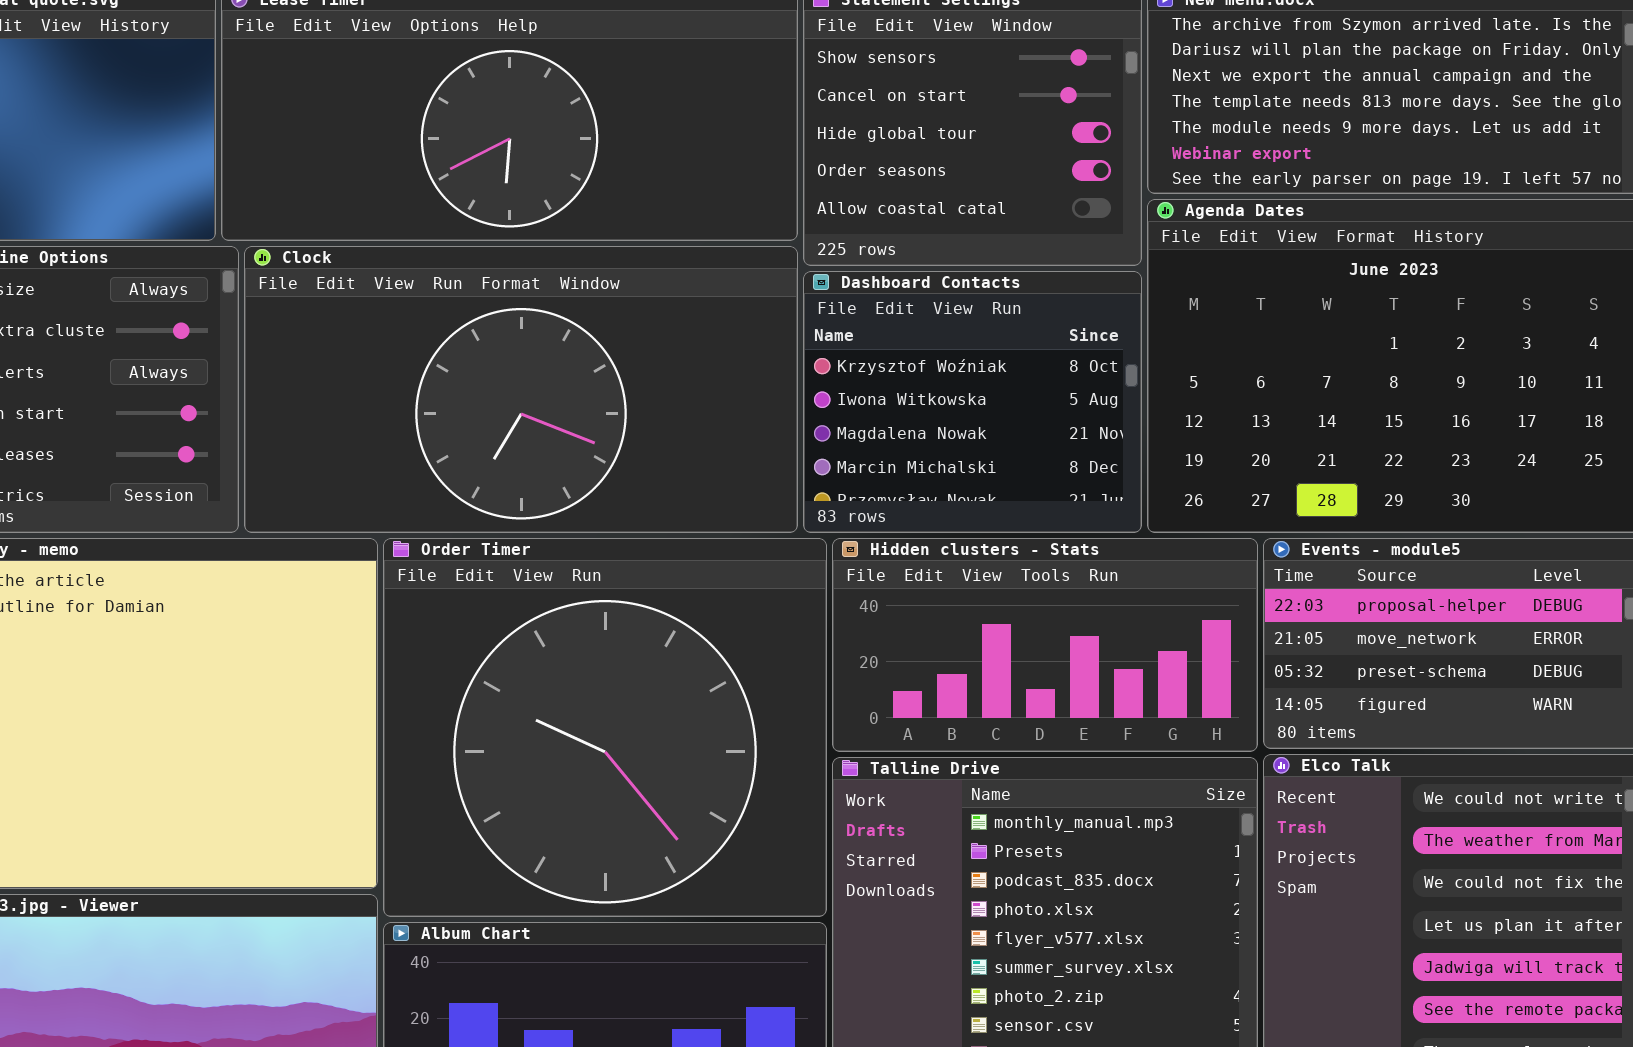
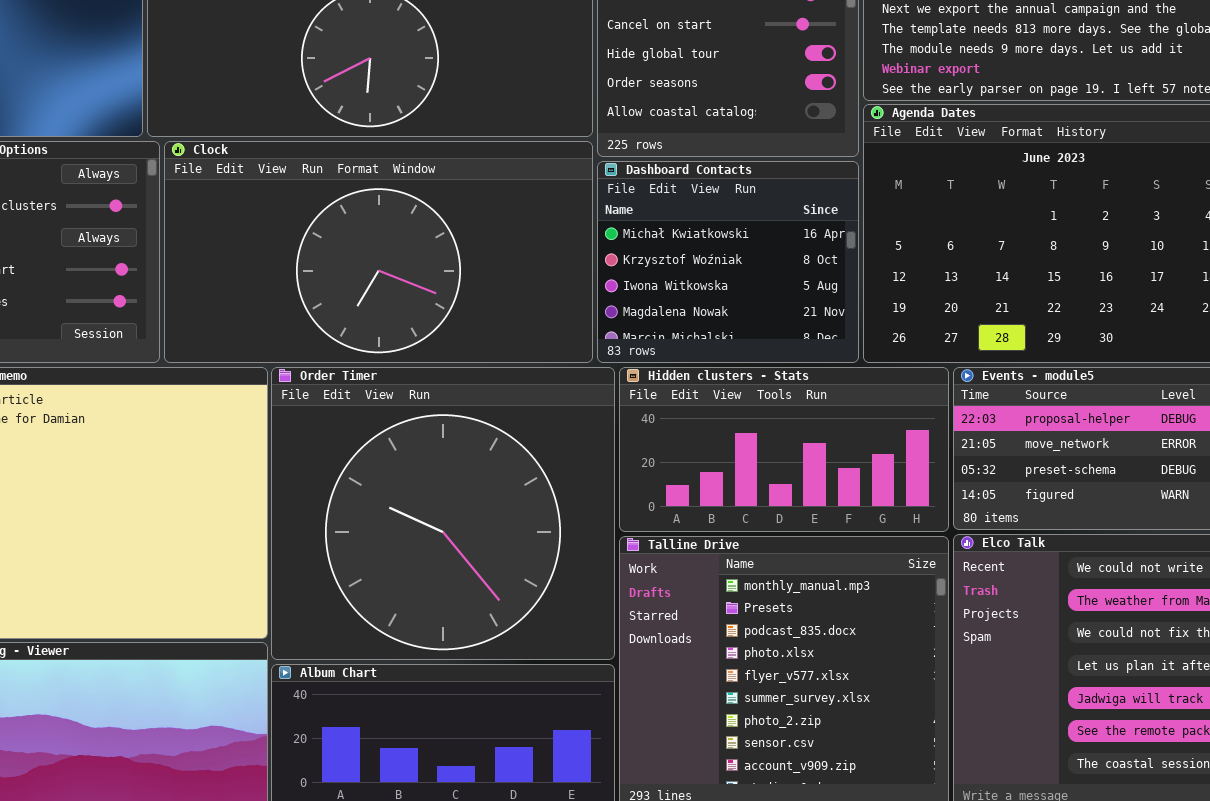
Dashboard Contacts: [803,271,1142,533] -> [597,161,859,363], scrolled up 1 row

